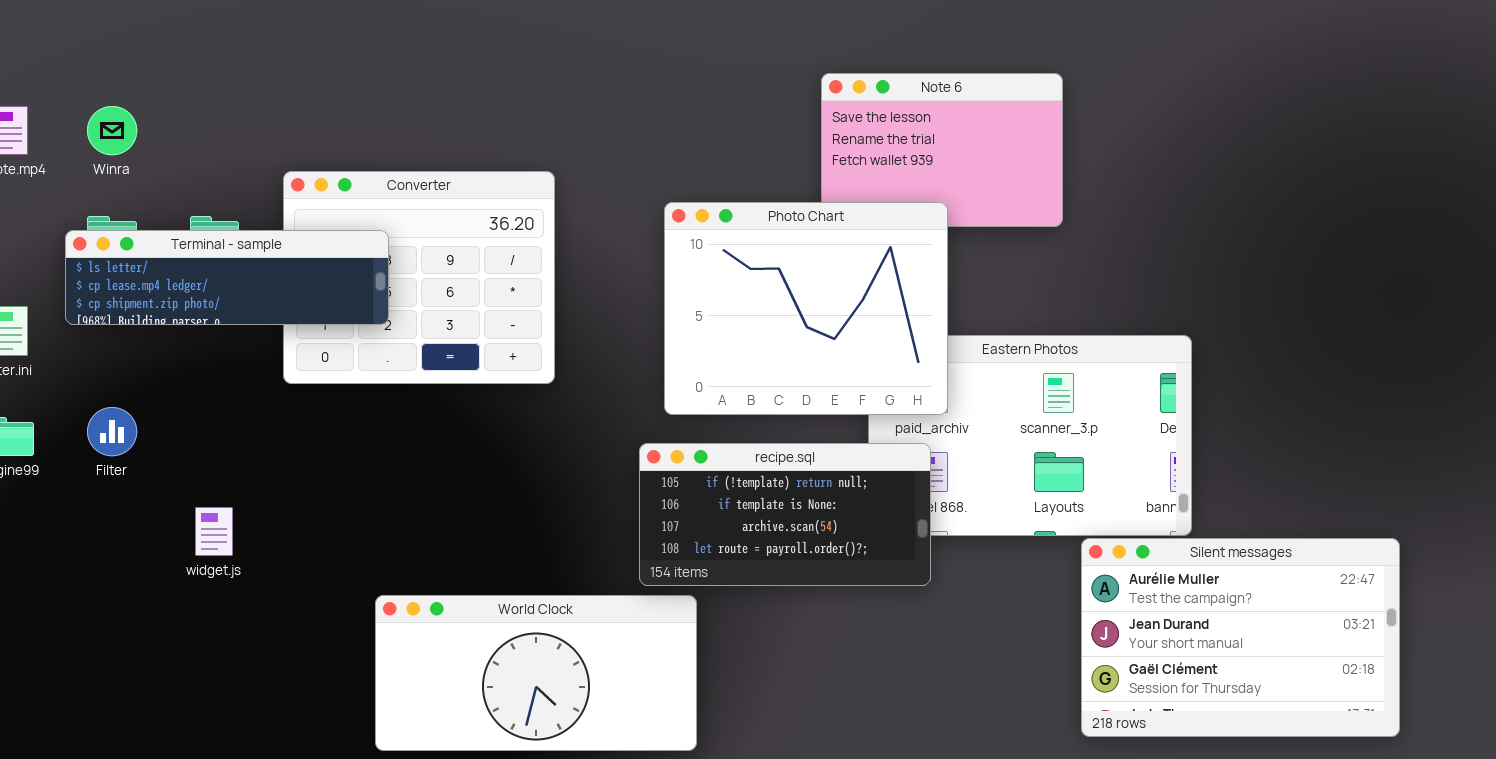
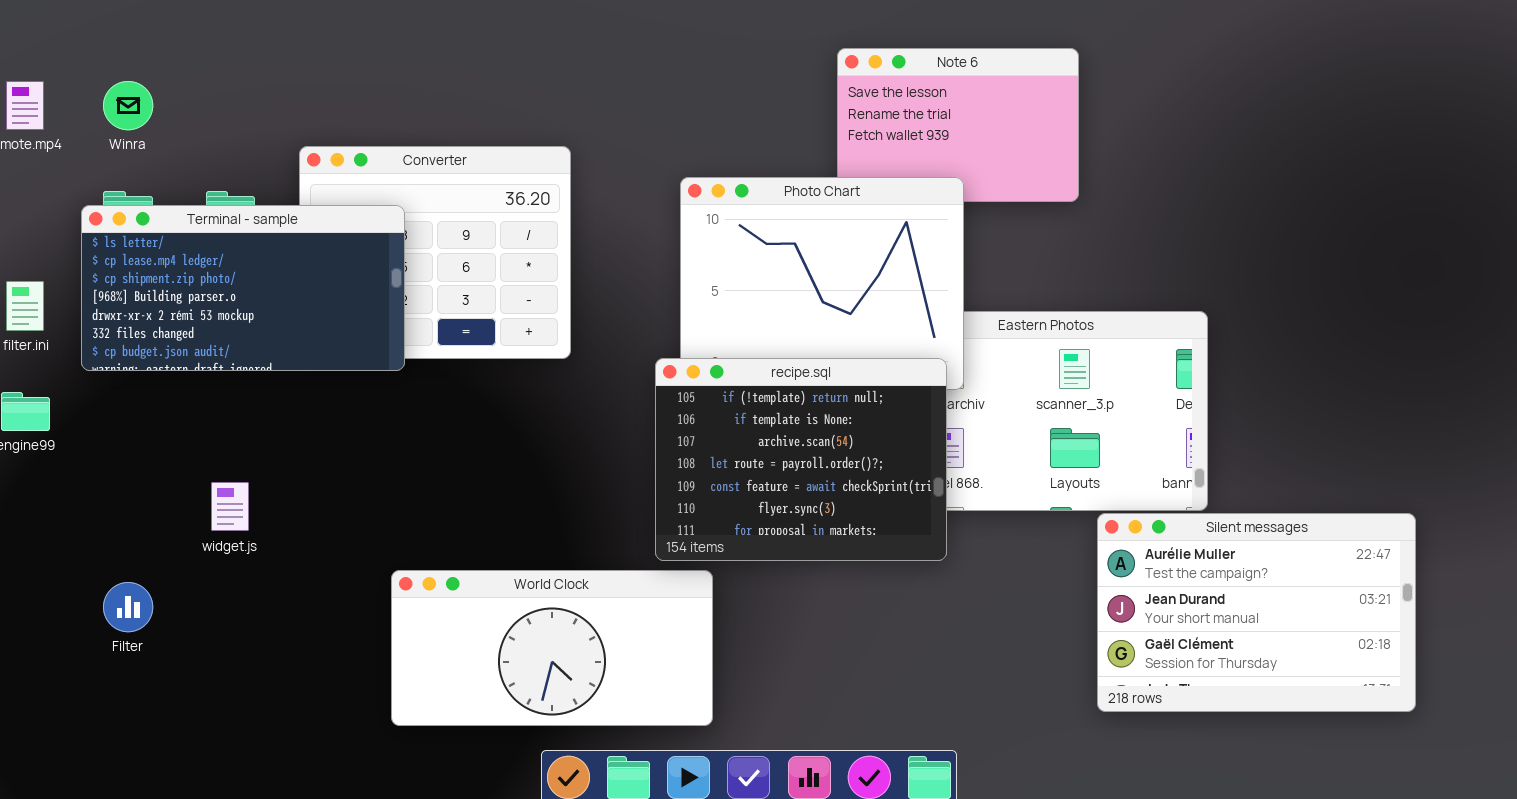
Terminal - sample: [65,230,389,325] -> [81,205,405,371], resized
Filter: [87,407,137,456] -> [103,582,153,632], moved
recipe.sql: [639,443,931,586] -> [655,358,947,561], resized

